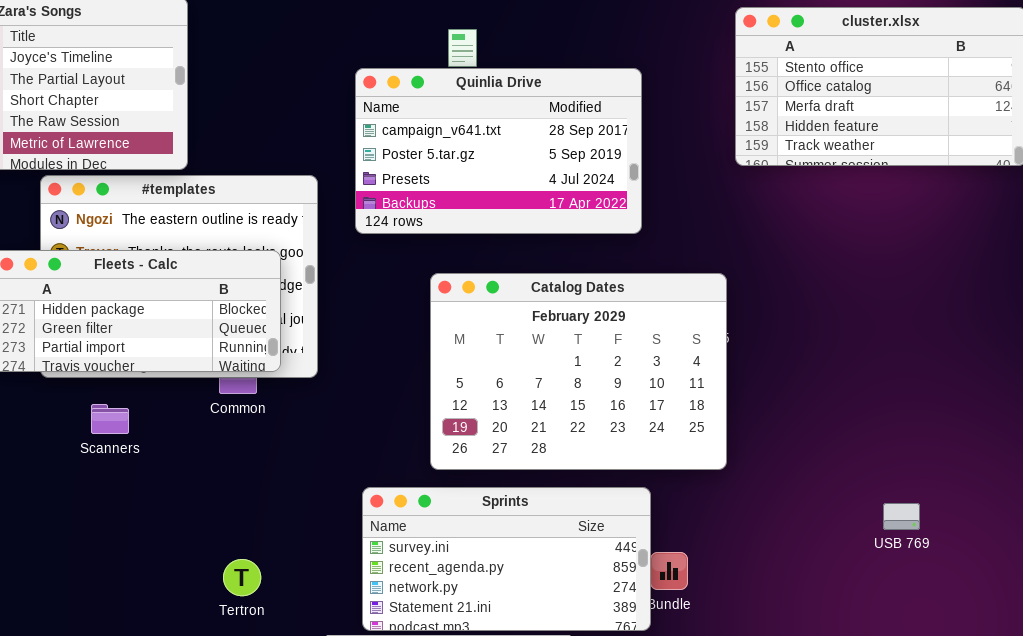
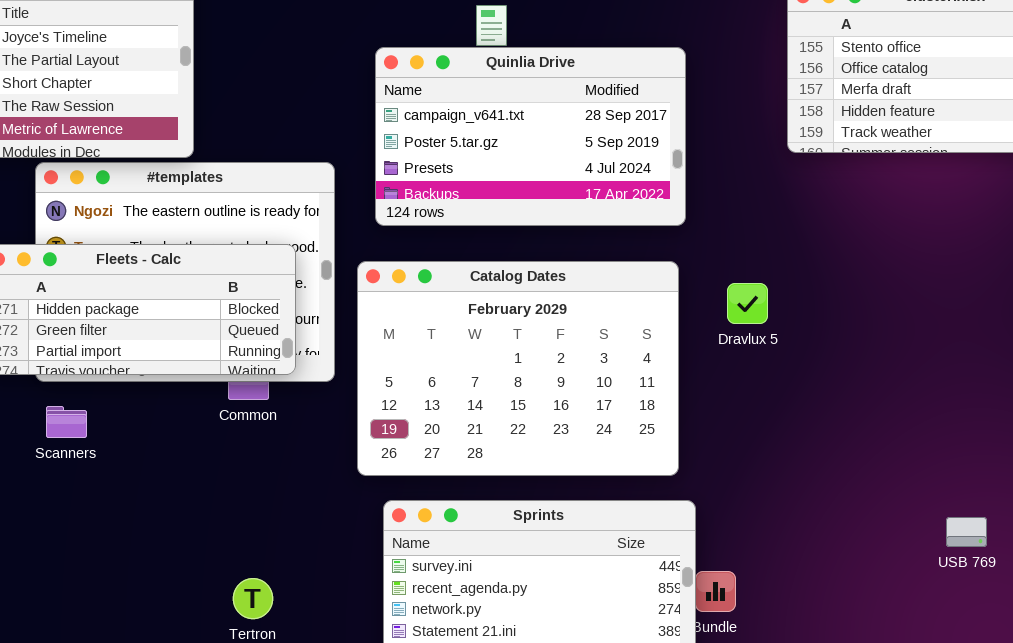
Catalog Dates: [430,273,727,470] -> [357,261,679,476], moved
Scanners: [91,404,129,434] -> [46,406,87,438], moved

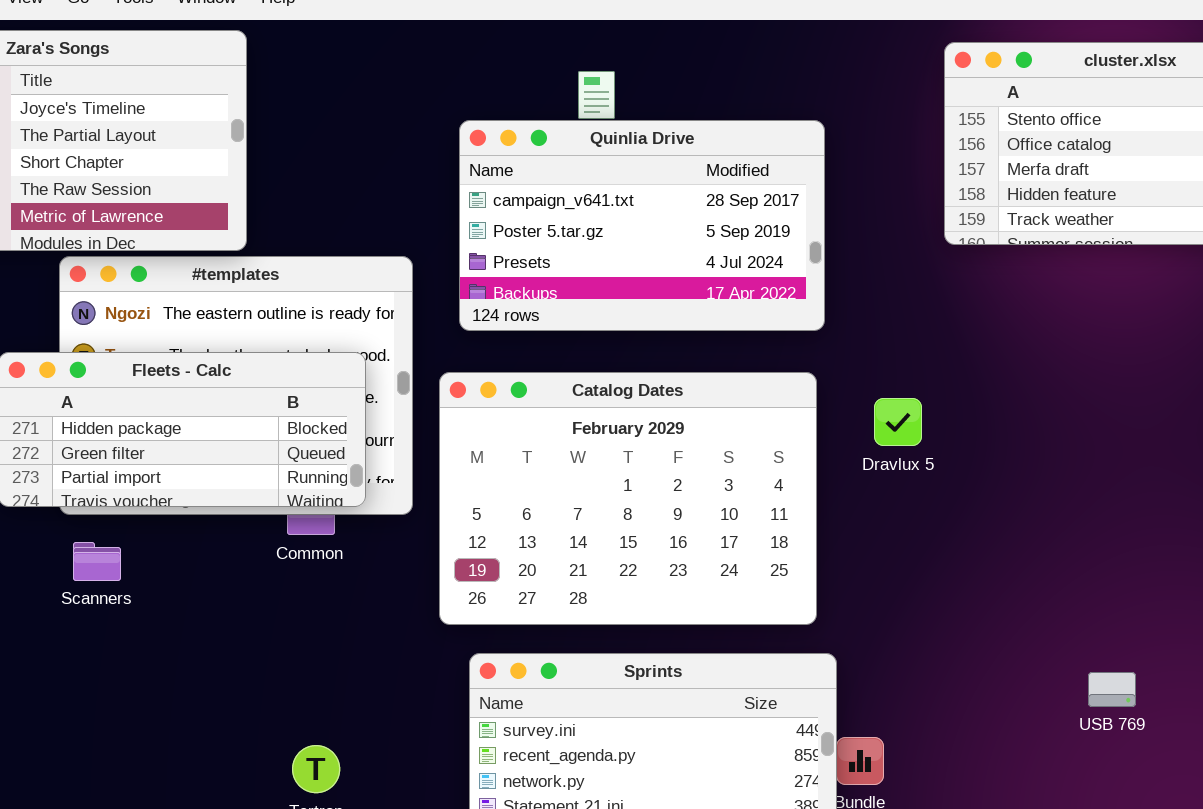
USB 769: [946,517,987,547] -> [1088,672,1136,707], moved

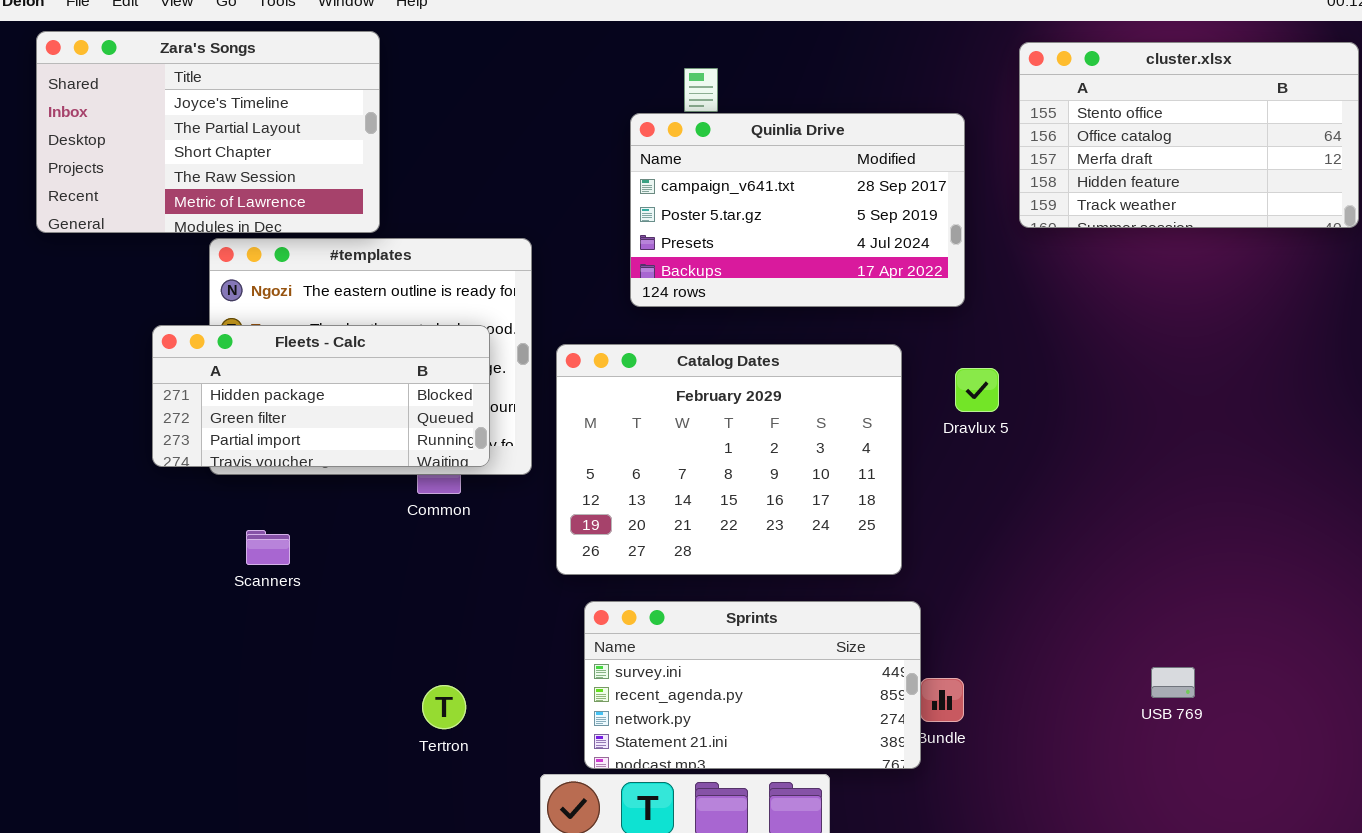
Quinlia Drive: [459,120,825,331] -> [630,113,965,307], moved
Scanners: [73,542,121,581] -> [246,530,290,565], moved
USB 769: [1088,672,1136,707] -> [1151,667,1195,698], moved

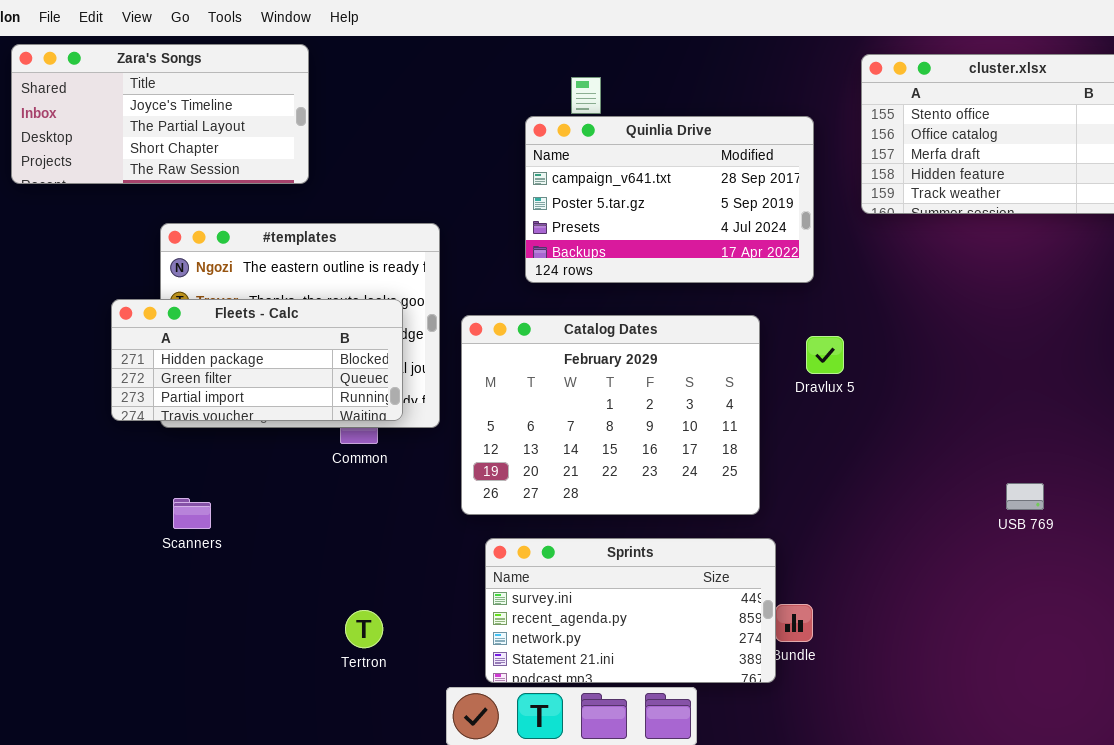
Zara's Songs: [36,31,380,233] -> [11,44,309,184], resized
Scanners: [246,530,290,565] -> [173,498,211,529], moved
USB 769: [1151,667,1195,698] -> [1006,483,1044,510], moved

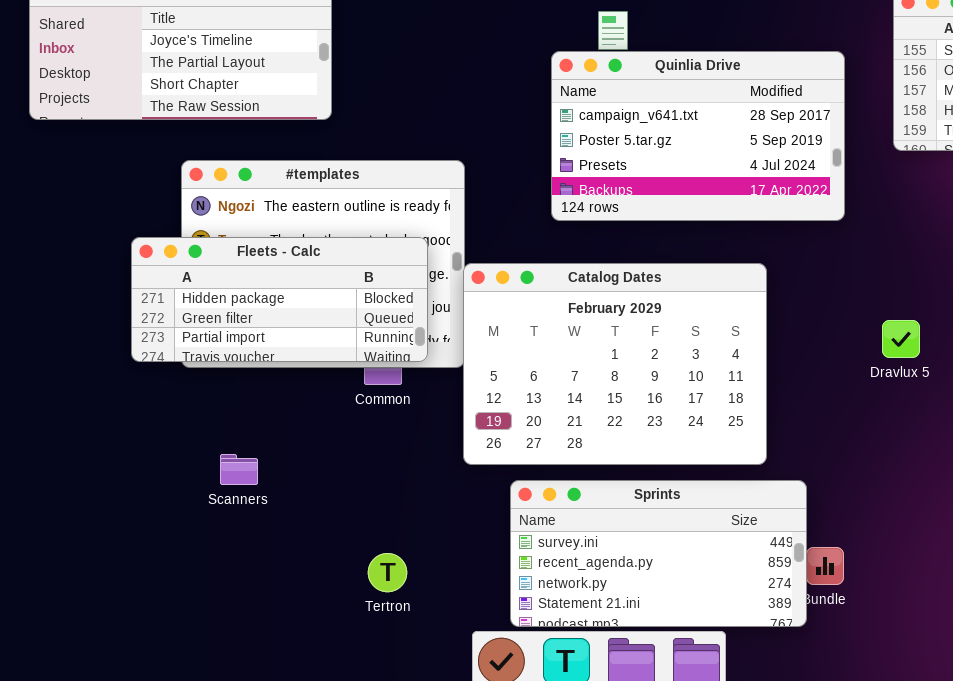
Catalog Dates: [461,315,760,515] -> [463,263,767,465], moved
Dravlux 5: [806,336,844,374] -> [882,320,920,358], moved
Scanners: [173,498,211,529] -> [220,454,258,485], moved

